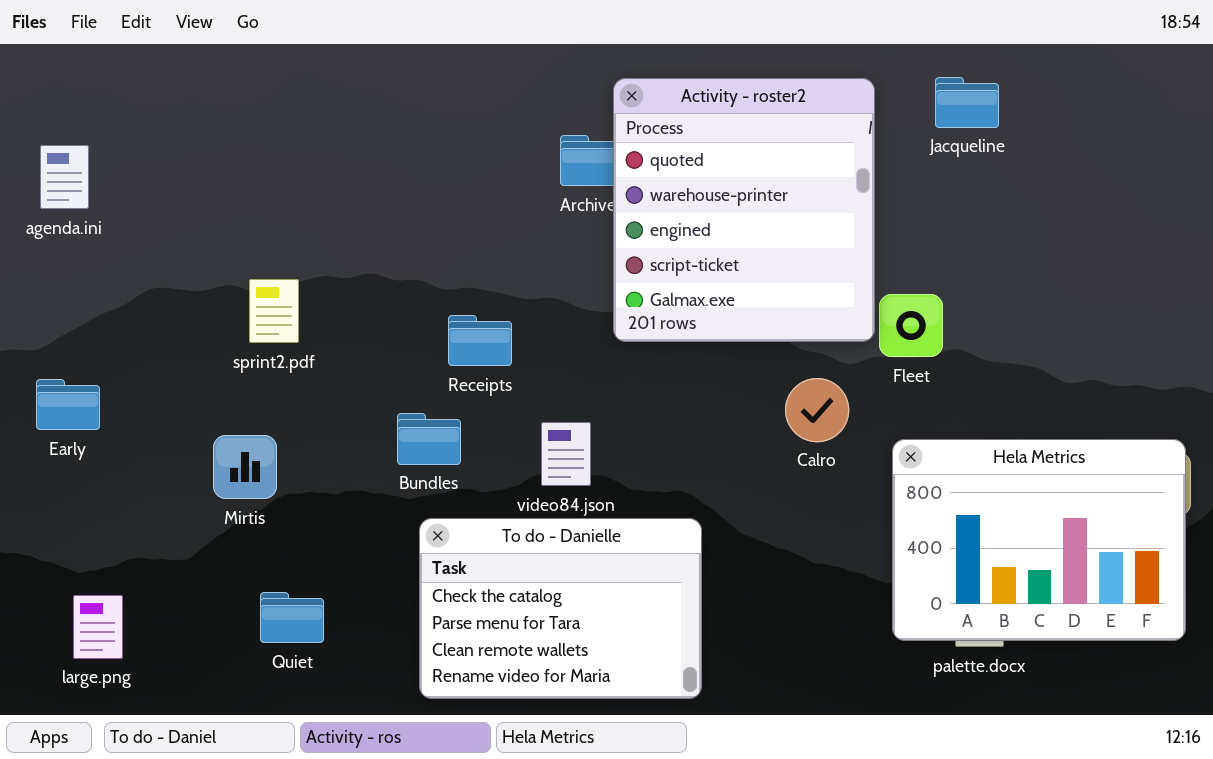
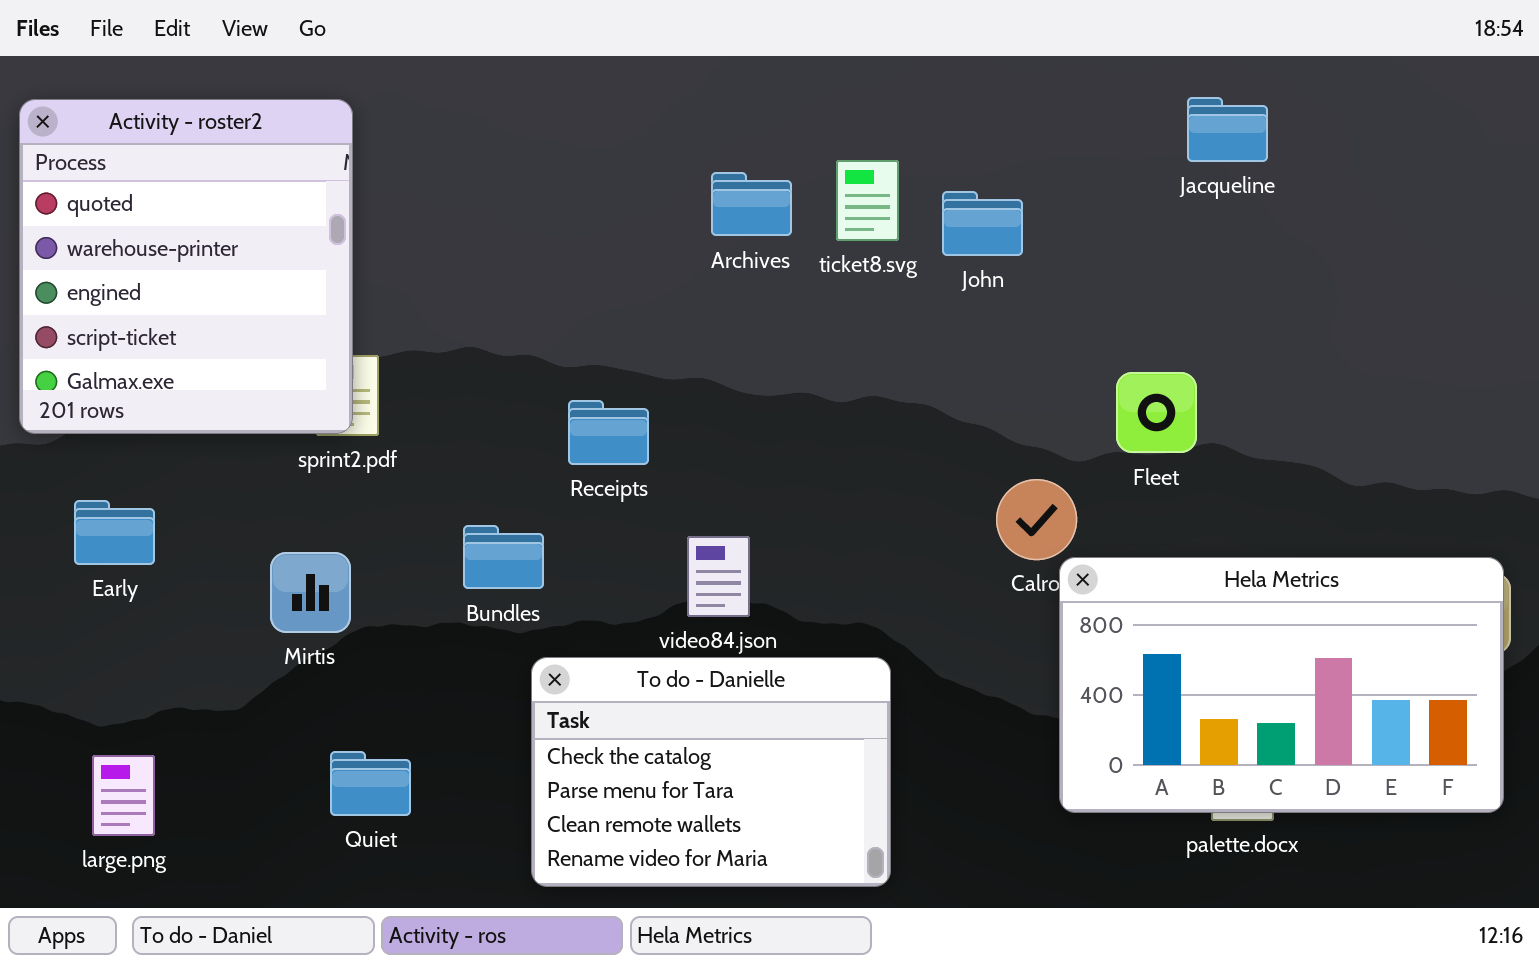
Activity - roster2: [613,78,875,342] -> [19,99,353,434], moved
Early: [36,379,100,430] -> [74,500,155,565], moved
Bundles: [397,413,461,465] -> [463,525,544,589], moved
Hela Metrics: [892,439,1186,641] -> [1059,557,1504,813], resized

